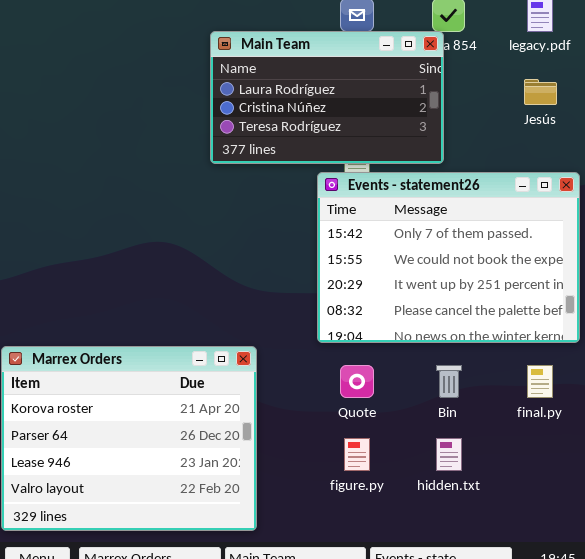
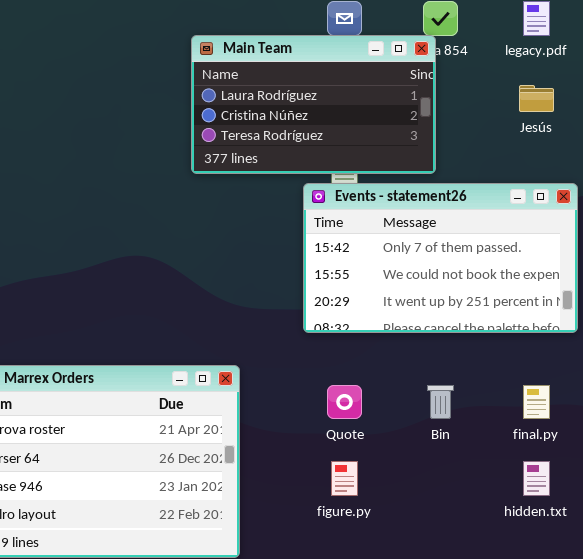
Events - statement26: [317,172,580,343] -> [303,183,578,333], resized
hidden.txt: [436,438,462,471] -> [523,461,550,496], moved

